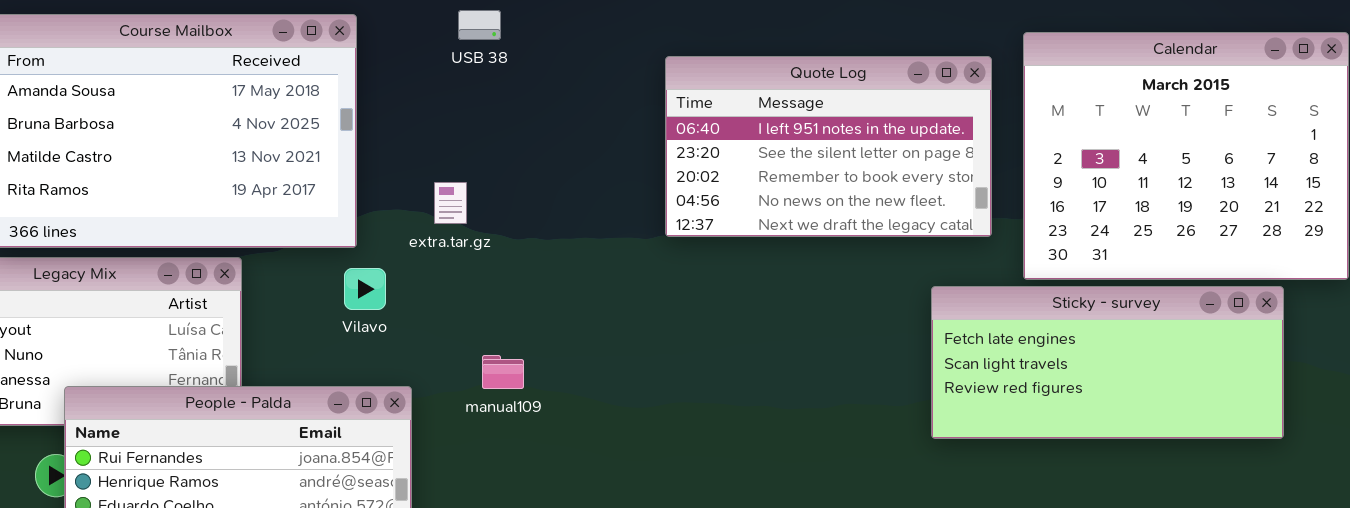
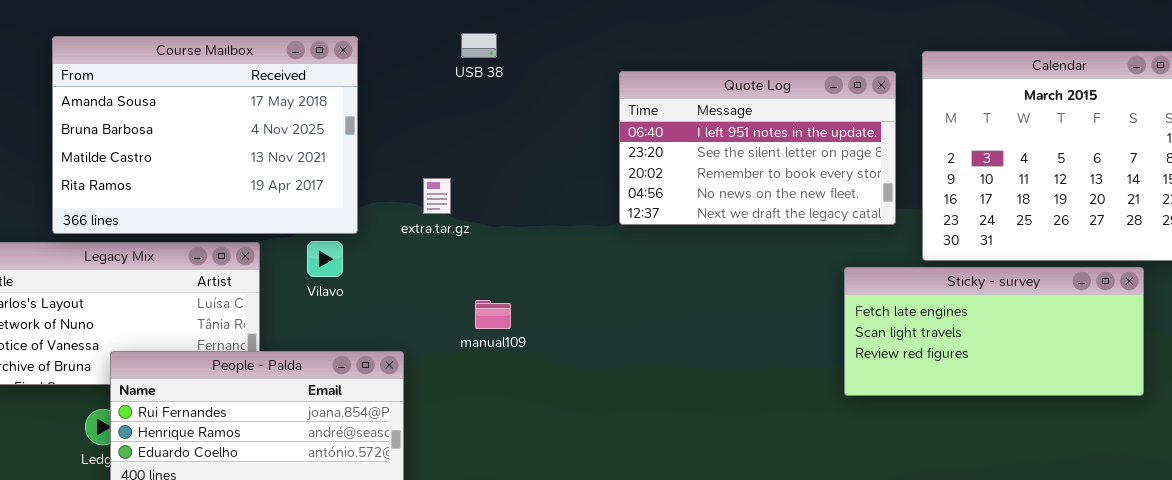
USB 38: [458,10,501,40] -> [461,33,497,58], moved
Vilavo: [344,268,386,310] -> [307,241,343,277], moved
manual109: [482,355,524,389] -> [475,300,511,329], moved

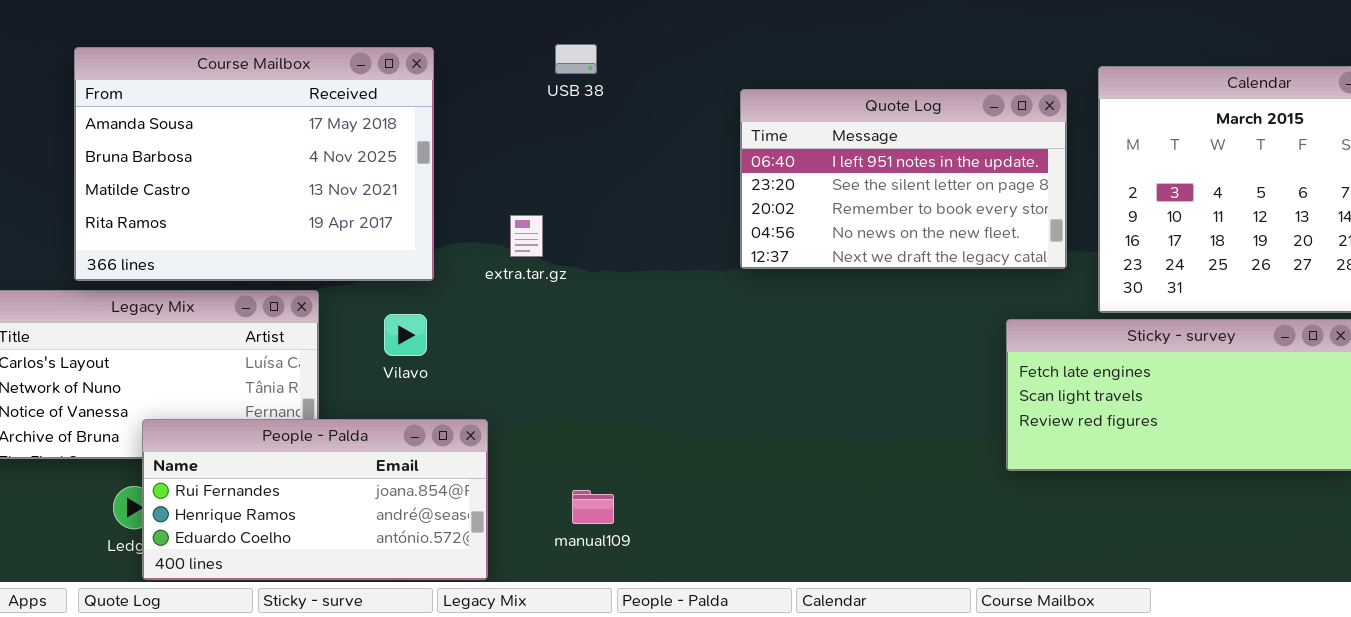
Vilavo: [307,241,343,277] -> [384,314,427,356], moved
manual109: [475,300,511,329] -> [572,490,614,524], moved

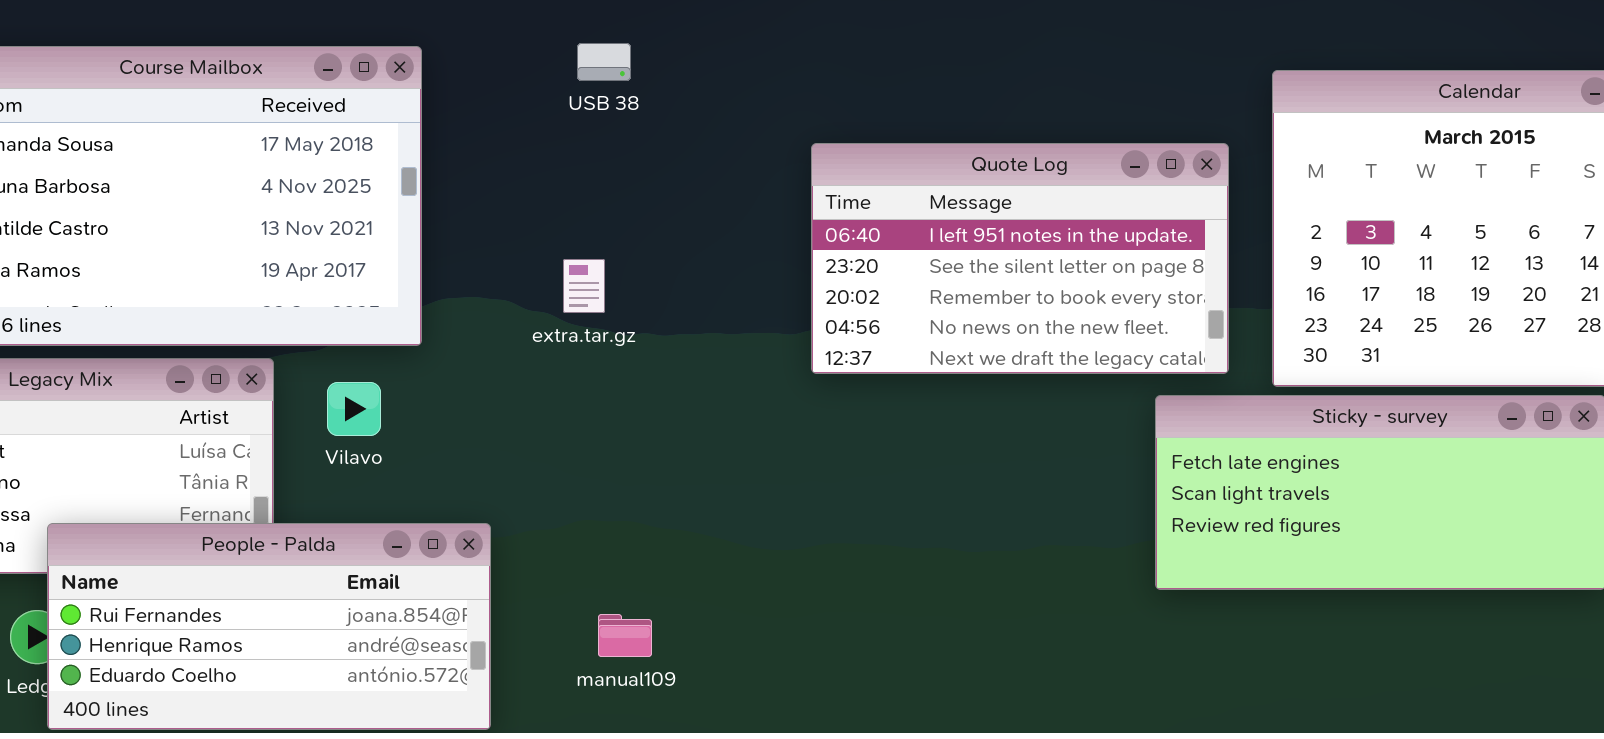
Quote Log: [740,89,1067,269] -> [811,143,1229,374], moved
extra.tar.gz: [510,215,543,257] -> [563,259,605,313], moved
Vilavo: [384,314,427,356] -> [327,382,381,436], moved

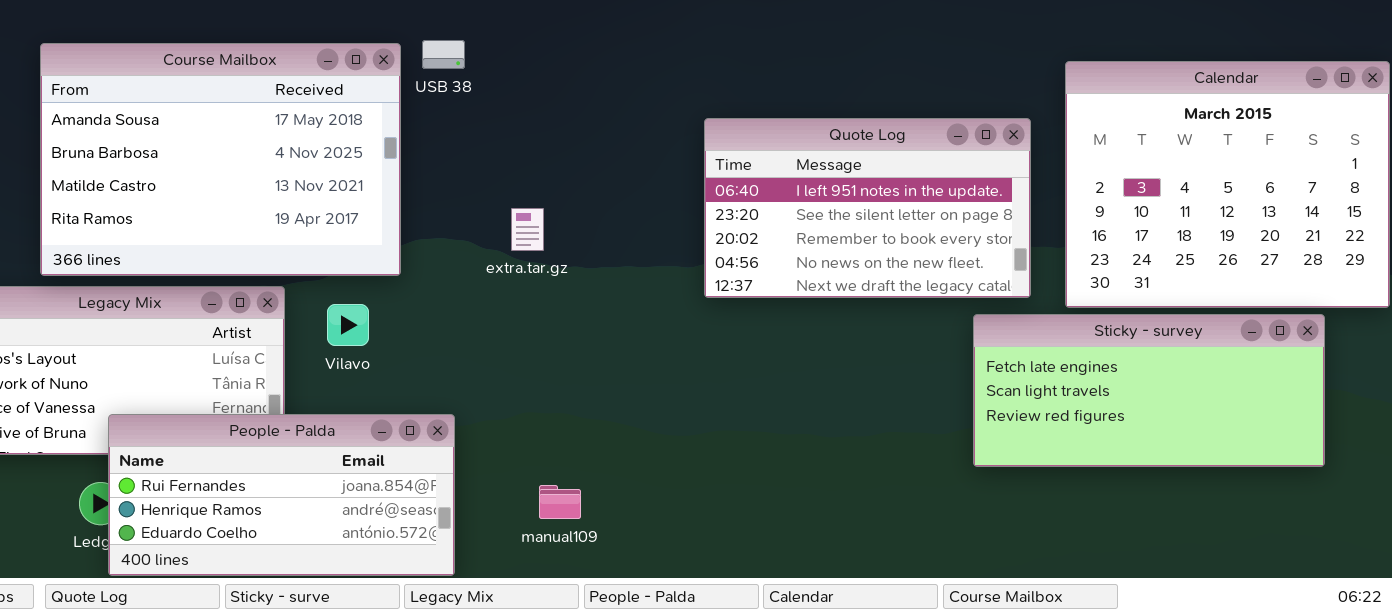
USB 38: [577,43,631,81] -> [422,40,465,69], moved

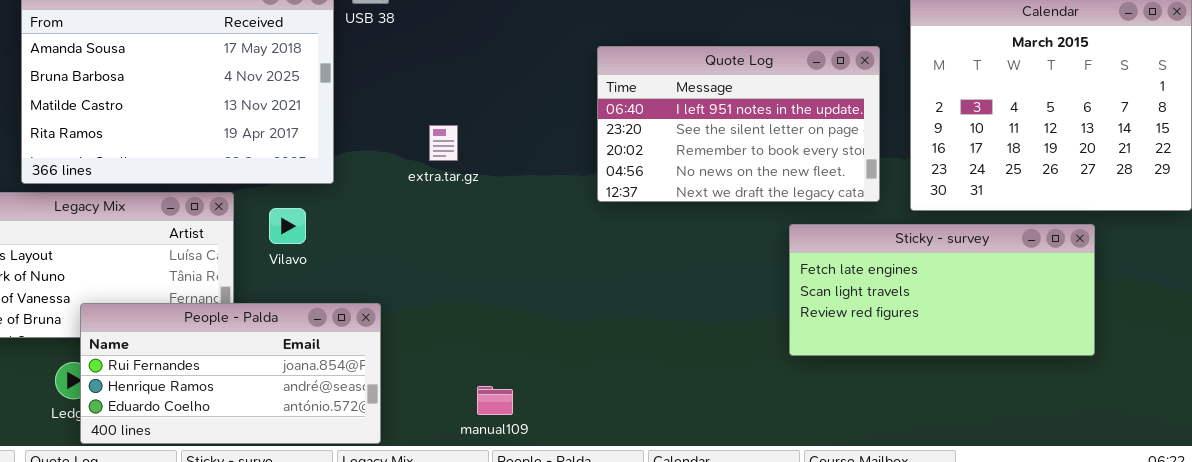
Sticky - survey: [973,314,1325,467] -> [789,224,1095,356], moved
manual109: [539,485,581,519] -> [477,386,513,415], moved

